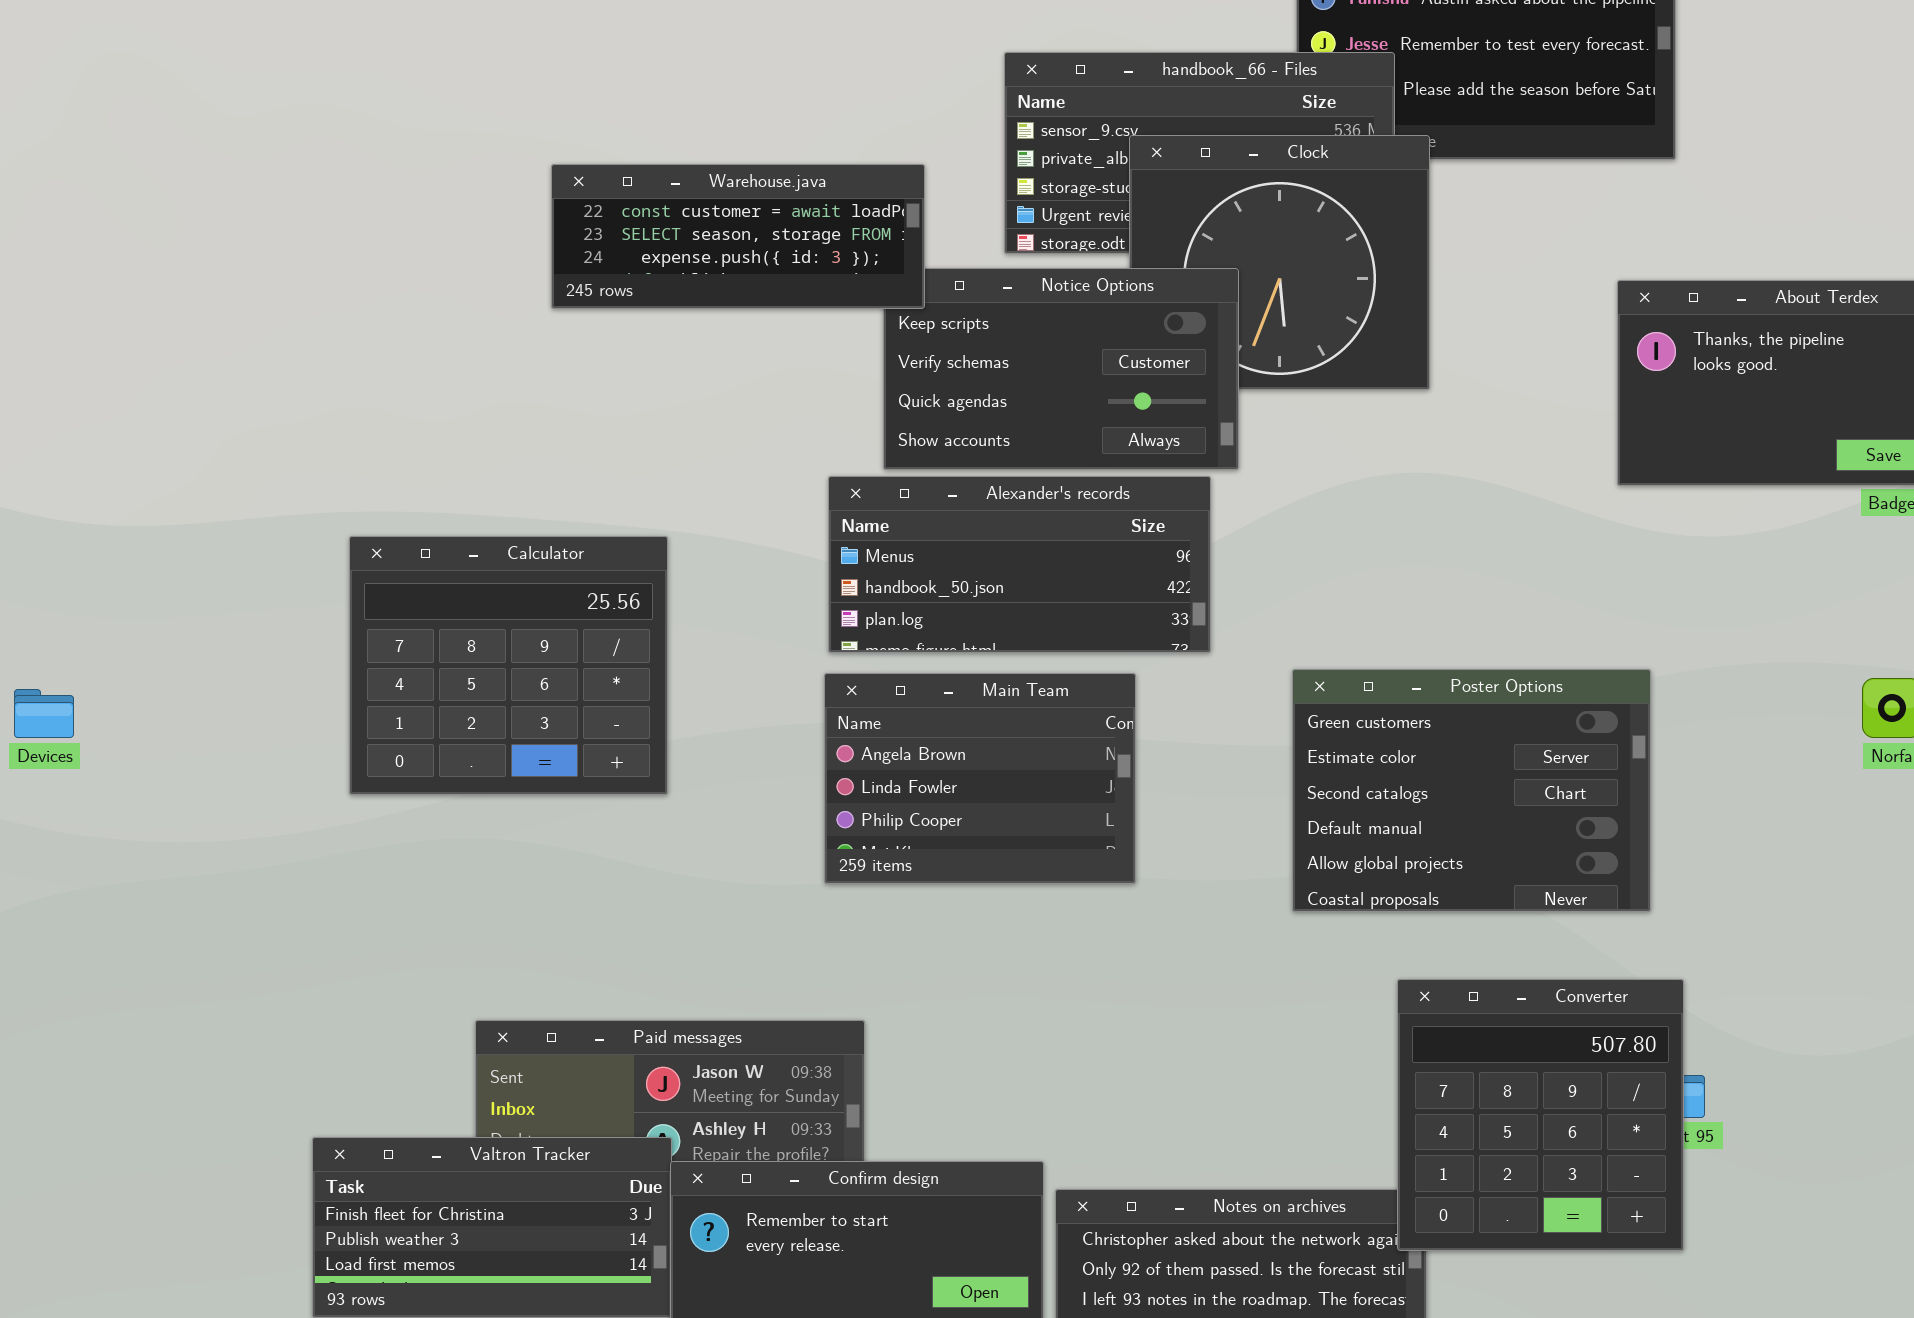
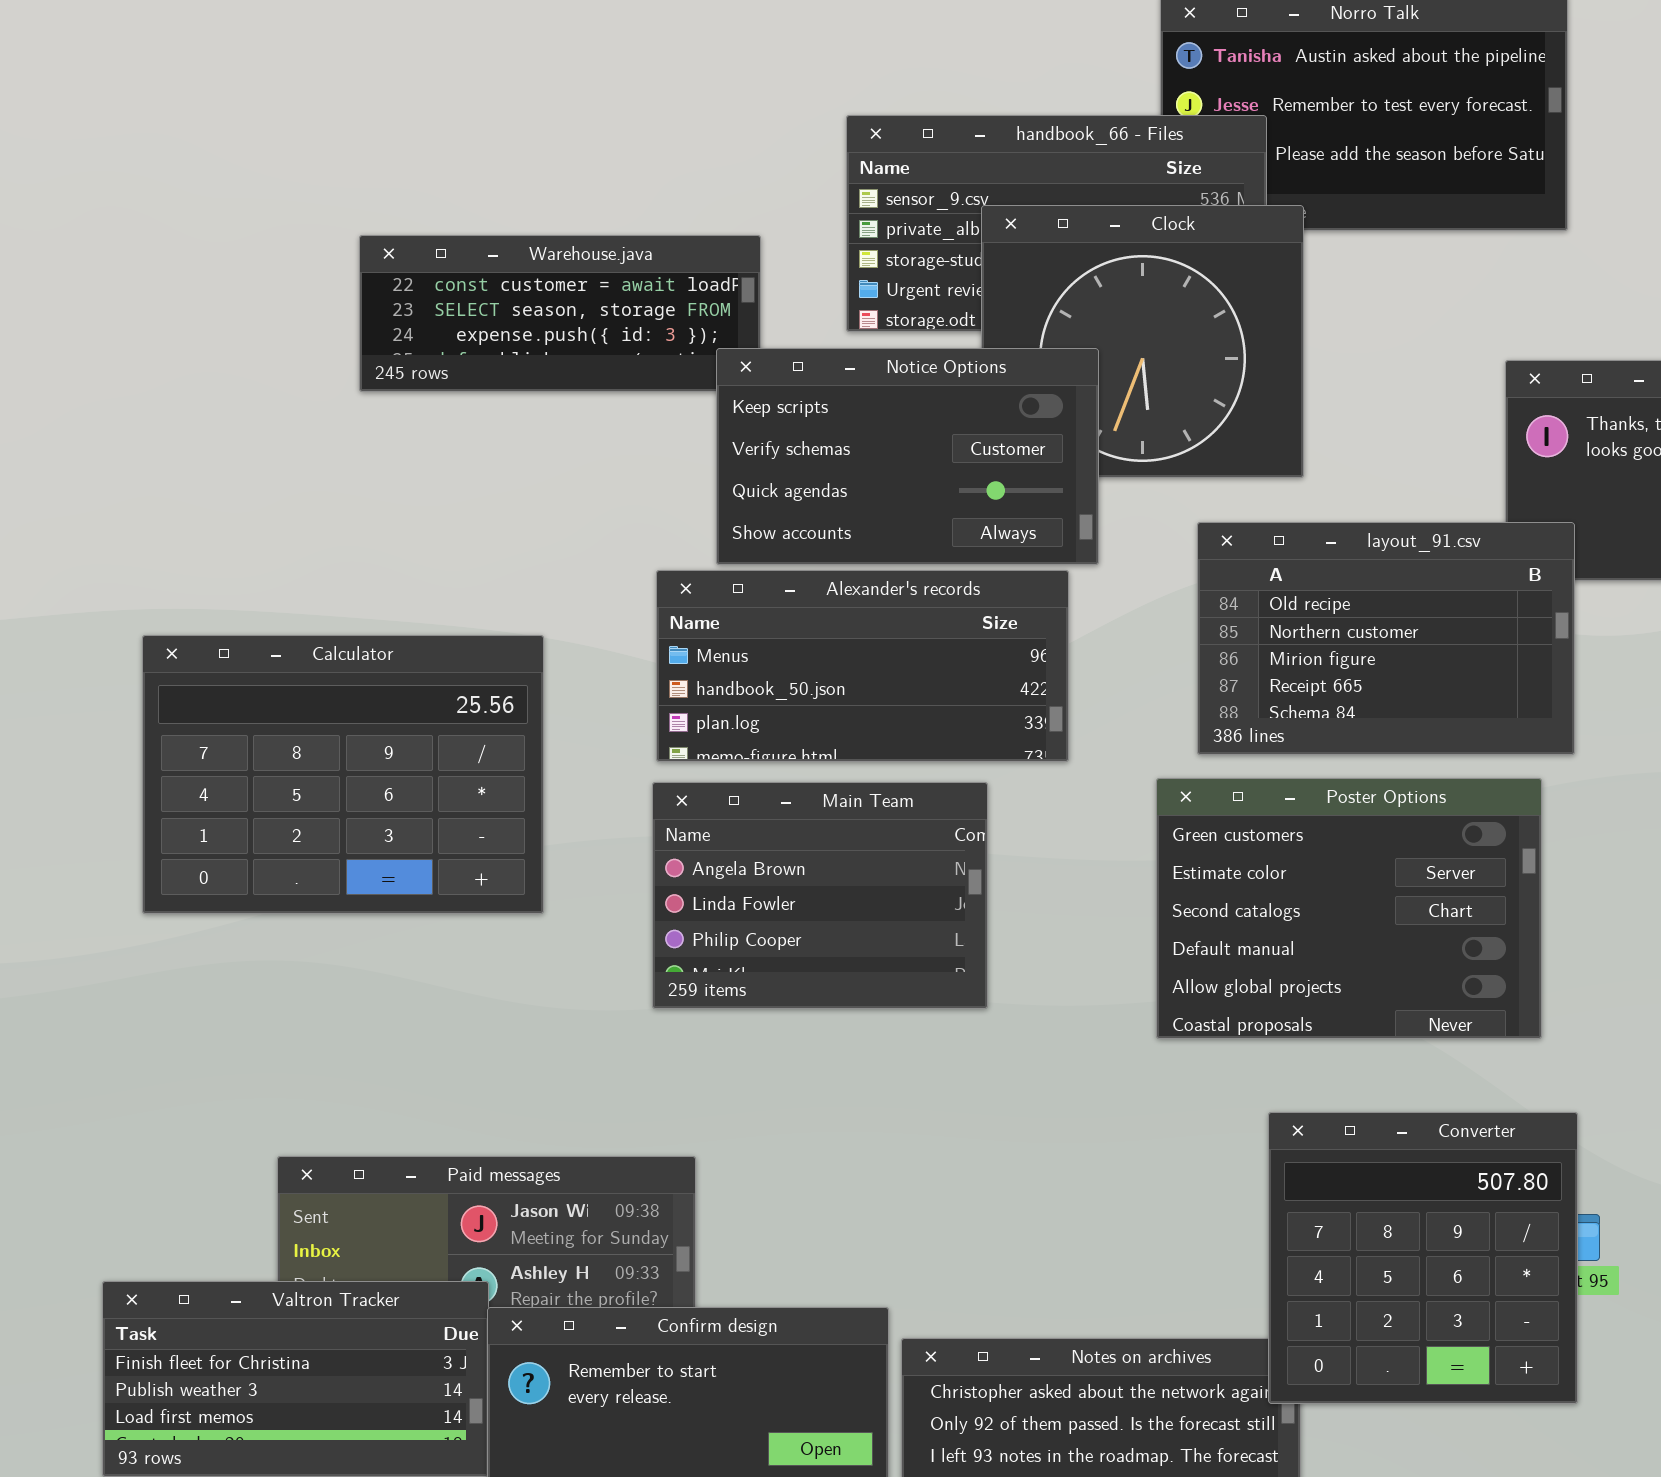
Notice Options: [883,268,1239,470] -> [716,348,1099,565], raised
layout_91.csv: none -> [1197,522,1575,755], opened
Calculator: [349,536,668,795] -> [142,635,544,914], resized

